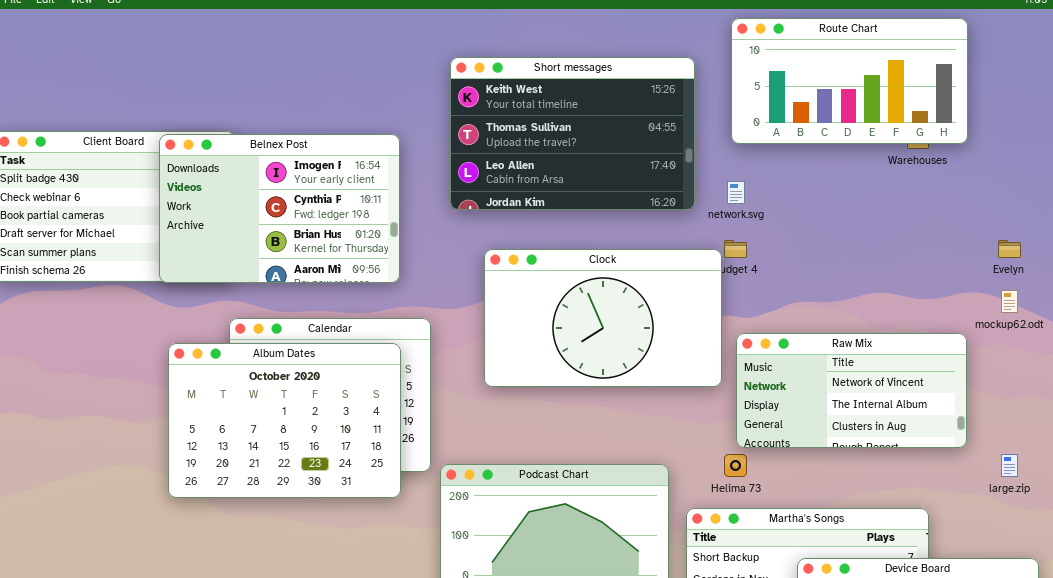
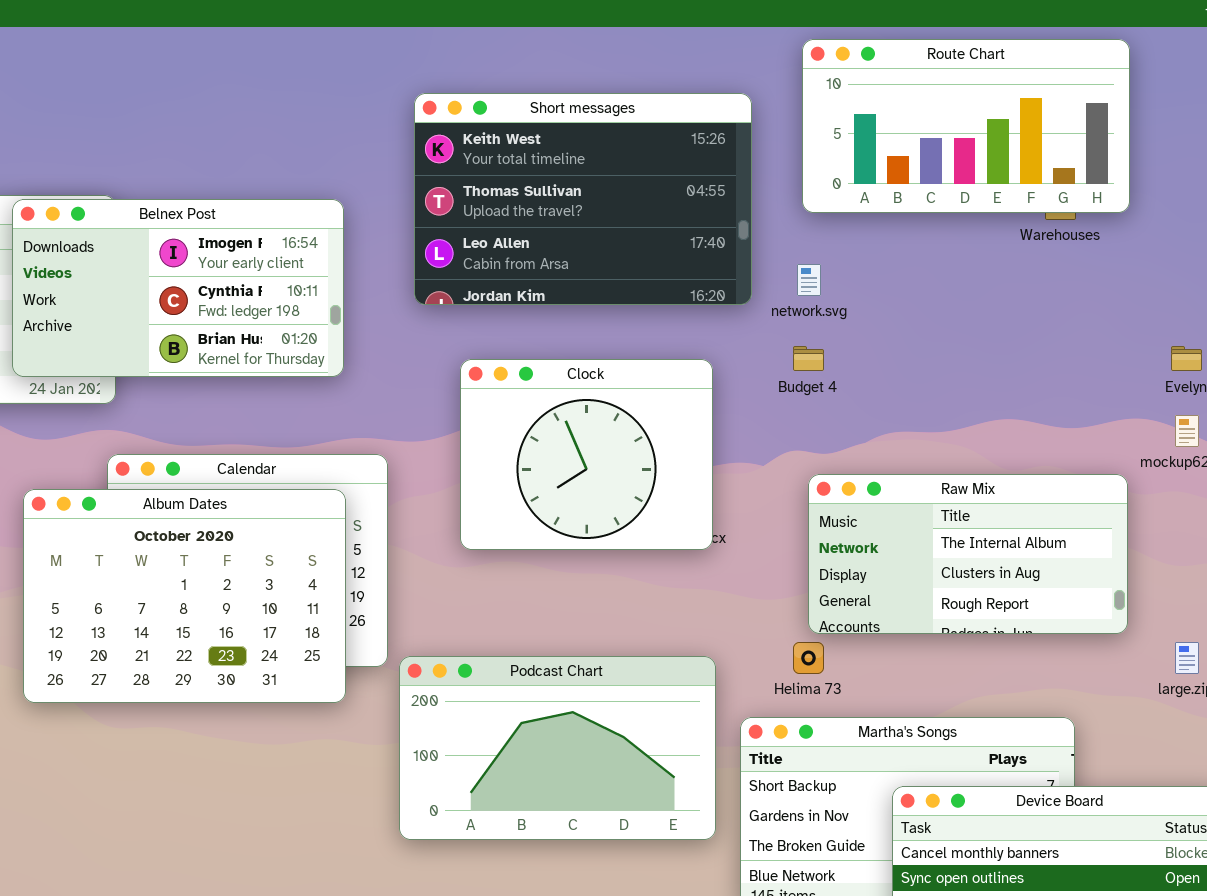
Belnex Post: [159,134,400,283] -> [12,199,344,377], resized
Clock: [484,249,722,387] -> [460,359,713,550], resized
Raw Mix: [736,333,967,448] -> [808,474,1128,634], scrolled down 1 row

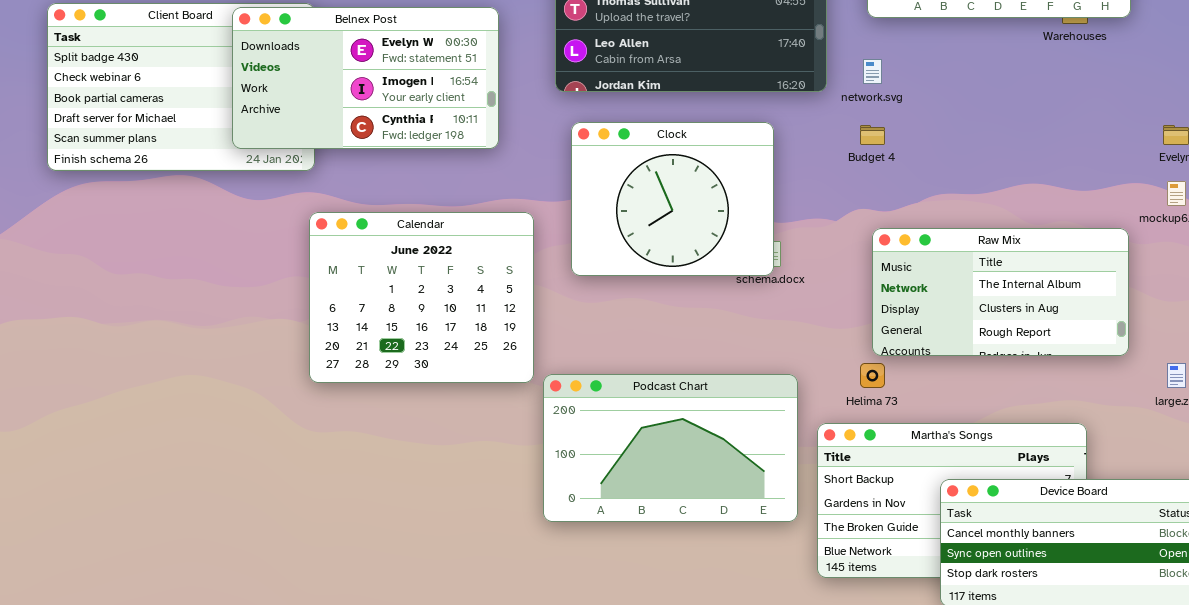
Belnex Post: [12,199,344,377] -> [232,7,499,149], scrolled up 1 row
Clock: [460,359,713,550] -> [571,122,774,276], moved
Album Dates: [23,489,346,703] -> none, closed

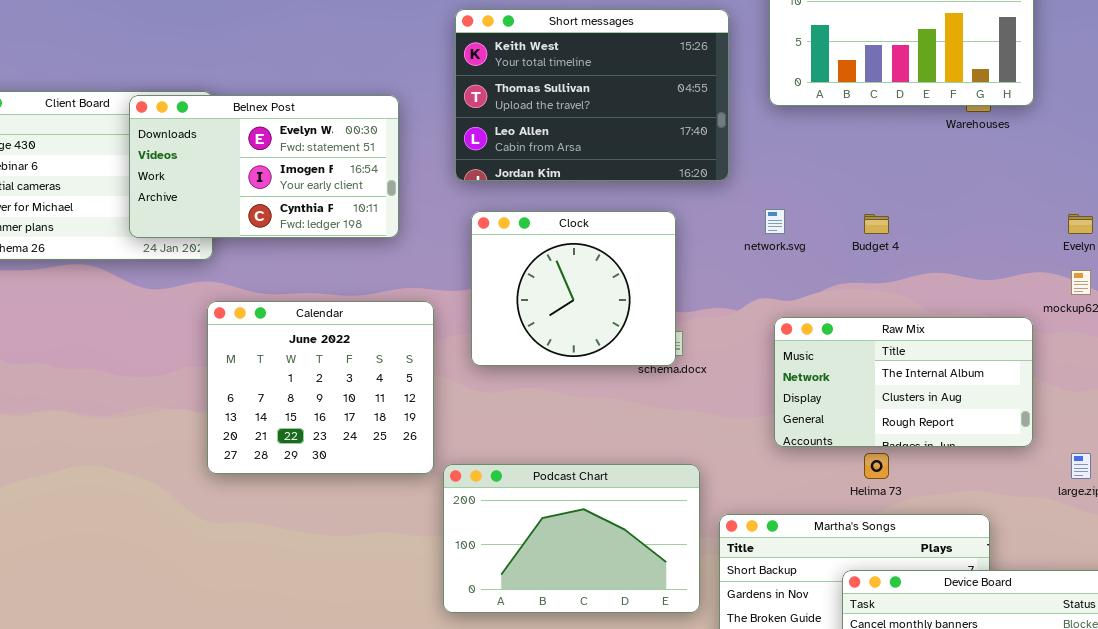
network.svg: [863,59,882,84] -> [765,209,785,234], moved
Budget 4: [860,125,885,145] -> [864,214,889,234], moved
Helima 73: [860,363,885,388] -> [864,453,889,479], moved

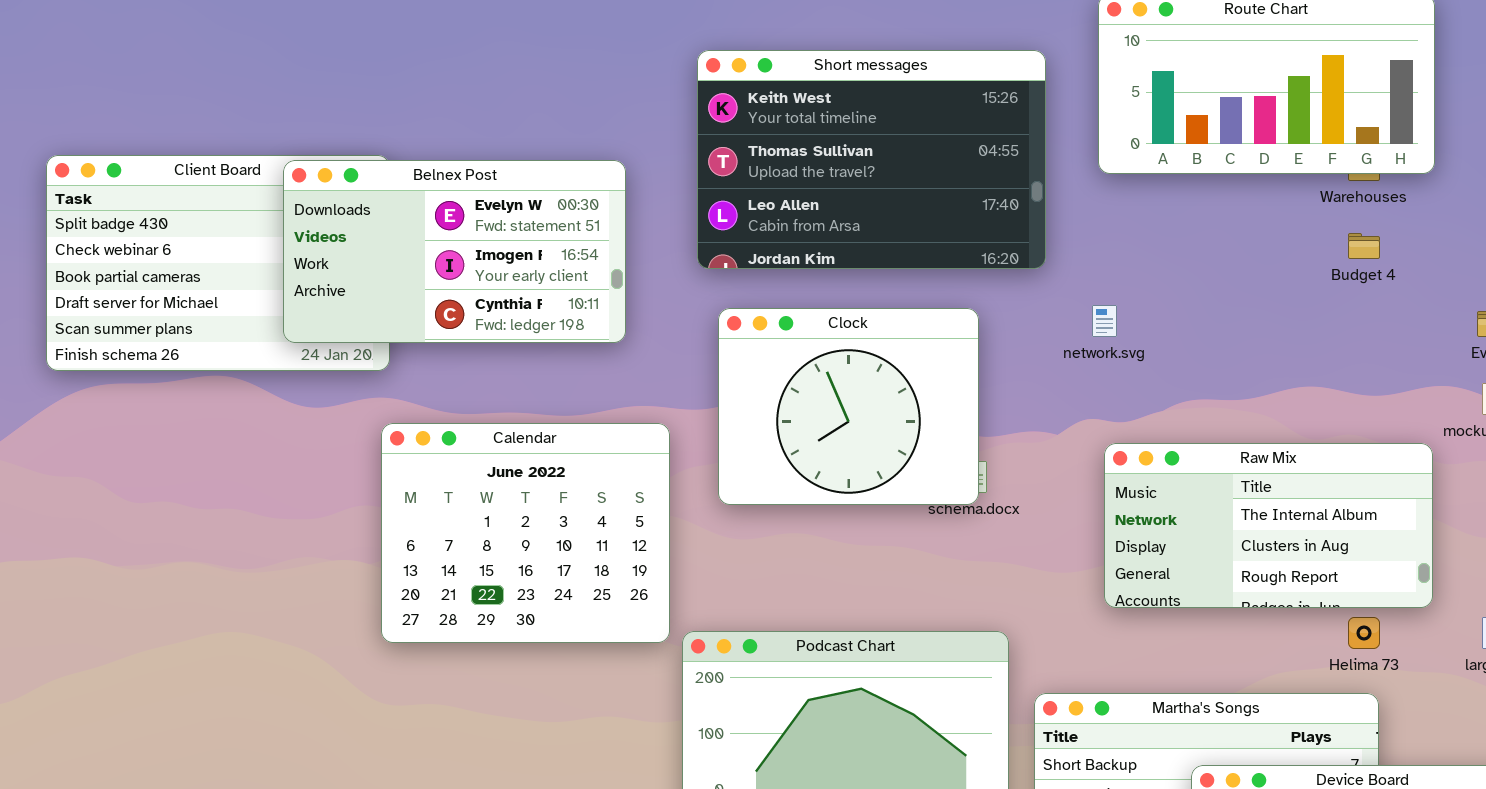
Budget 4: [864,214,889,234] -> [1348,233,1380,259], moved
Helima 73: [864,453,889,479] -> [1348,617,1380,649], moved

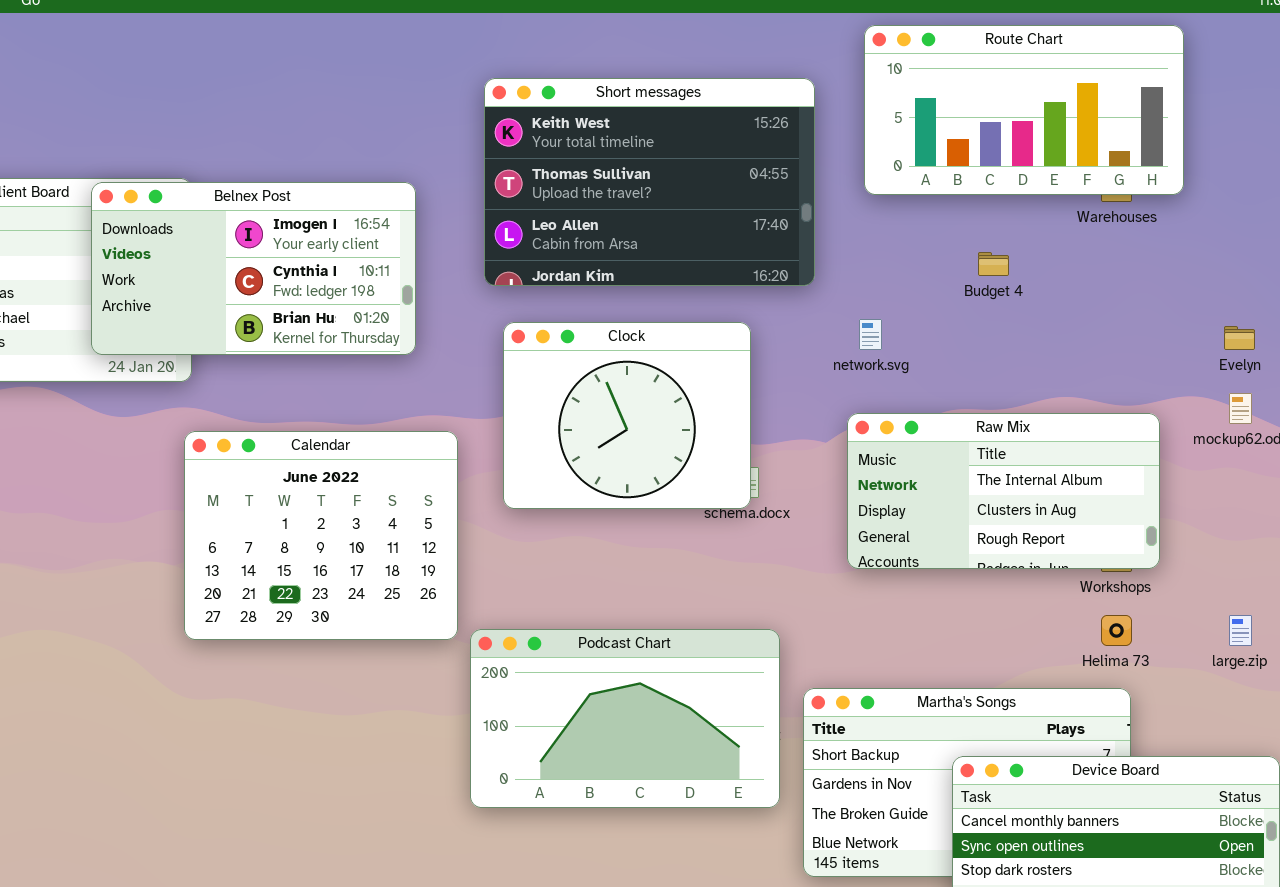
Belnex Post: [283,160,626,343] -> [91,182,416,355], scrolled down 1 row
Budget 4: [1348,233,1380,259] -> [978,252,1009,276], moved
Raw Mix: [1104,443,1433,608] -> [847,413,1160,569], moved

